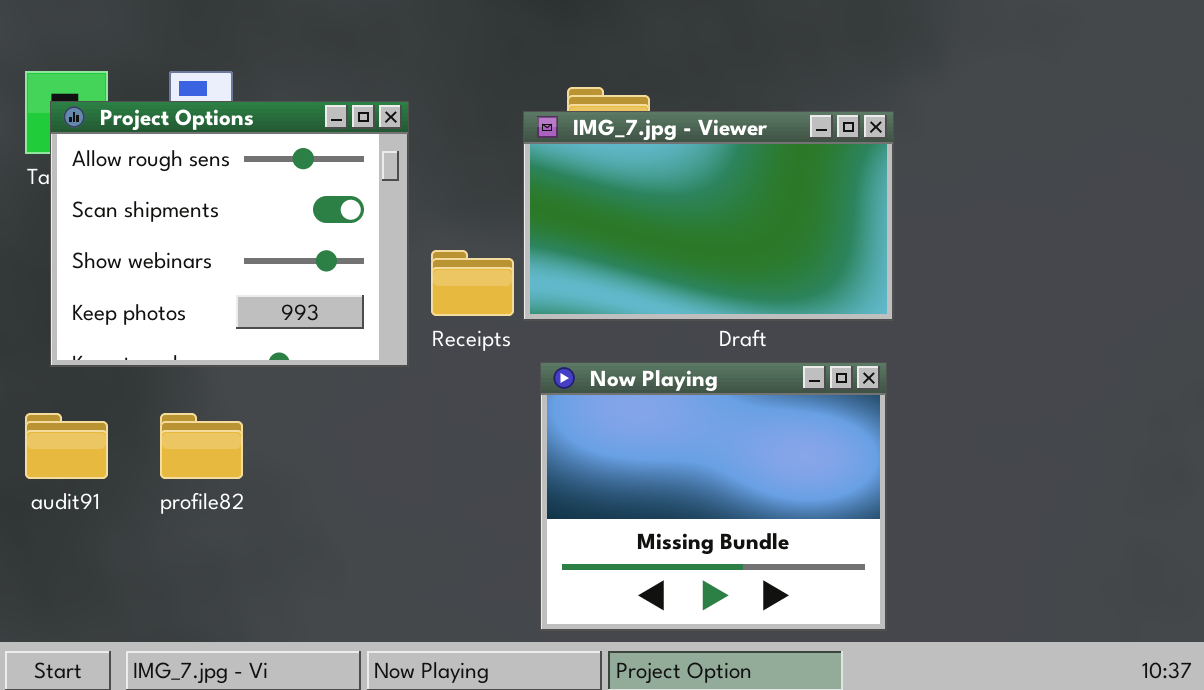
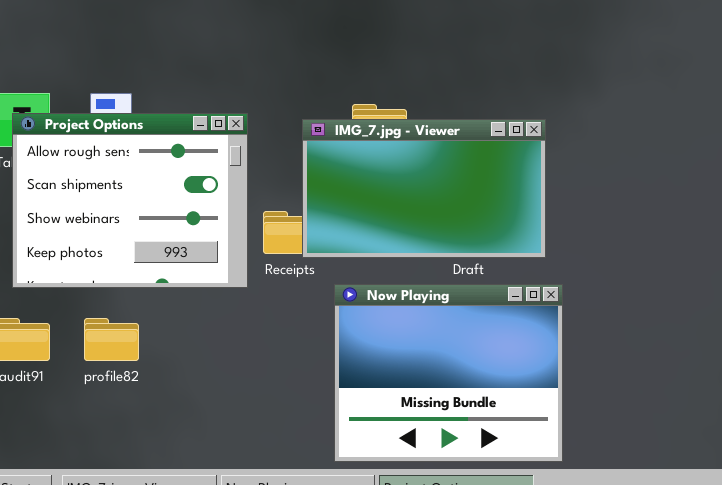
IMG_7.jpg - Viewer: [523,111,894,321] -> [302,119,546,258], moved

